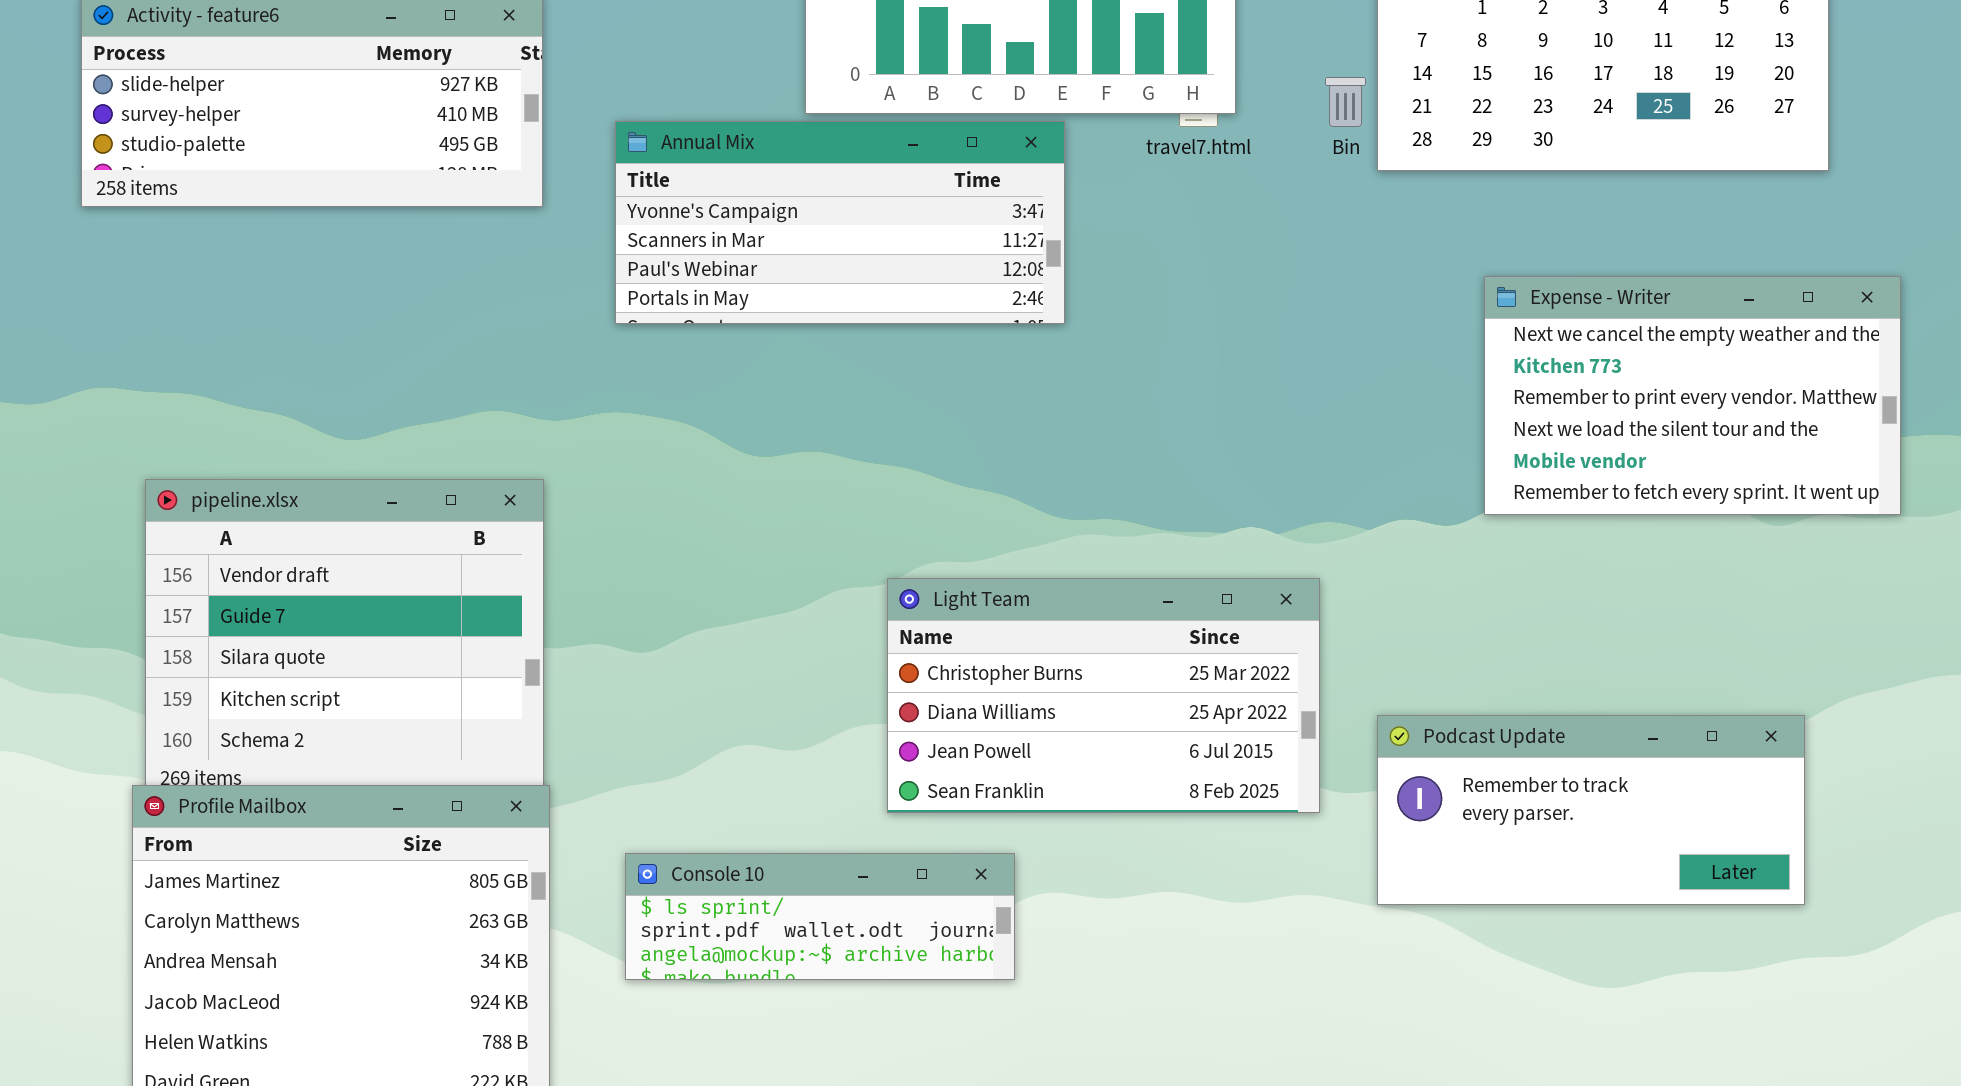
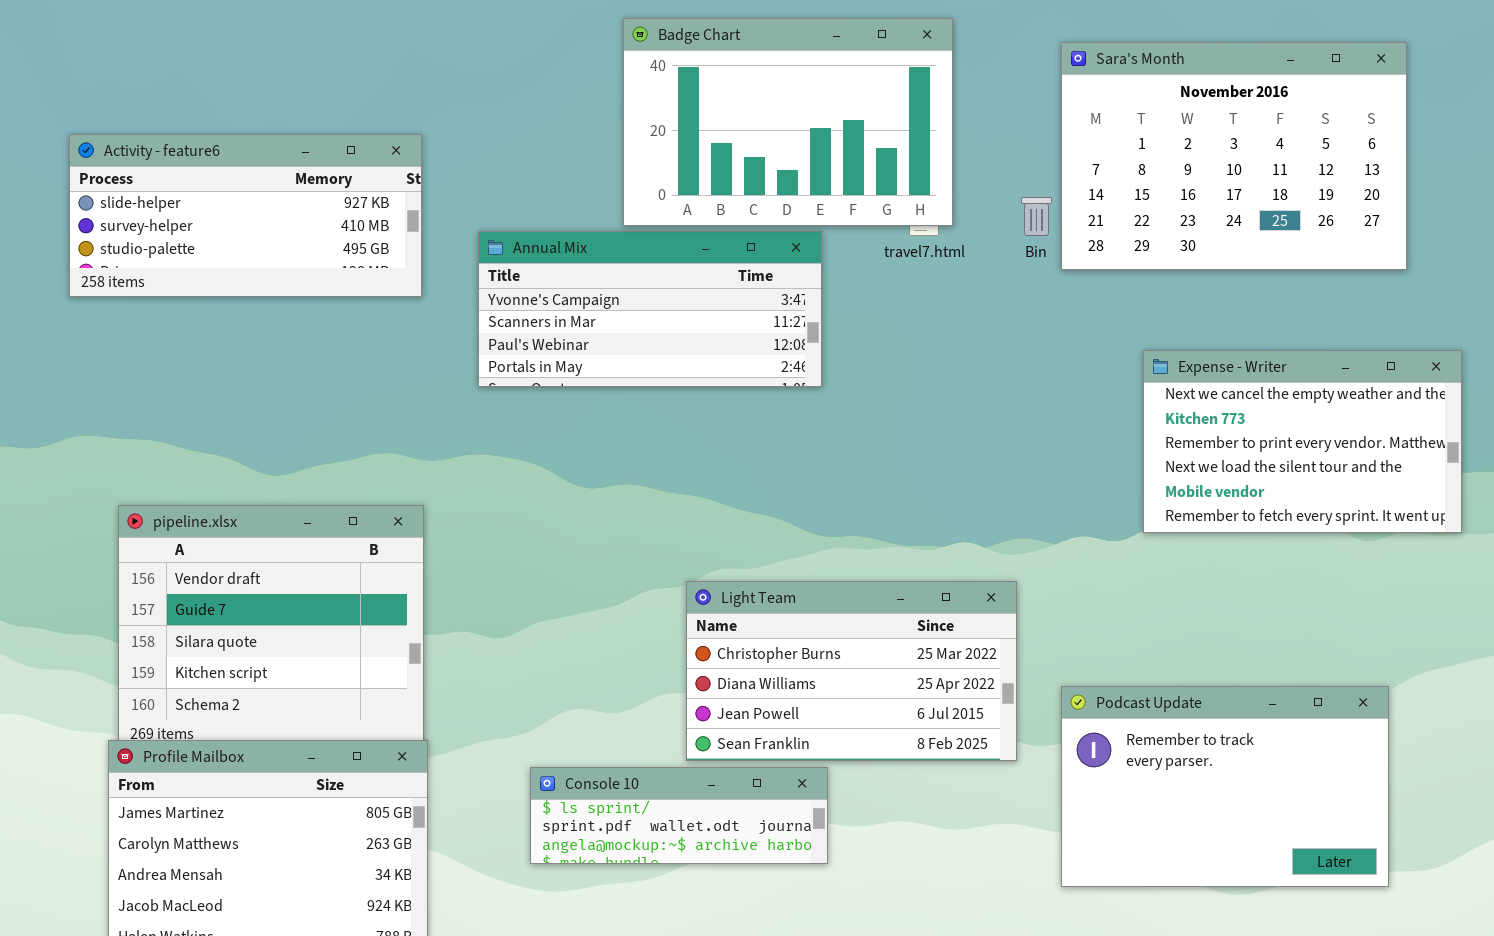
Podcast Update: [1377,715,1805,905] -> [1061,686,1389,887], resized
Console 10: [625,853,1015,980] -> [530,767,828,864], moved

